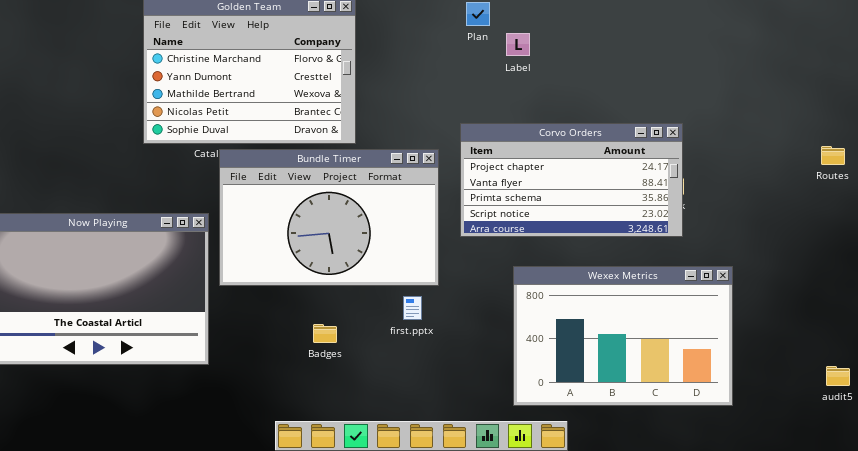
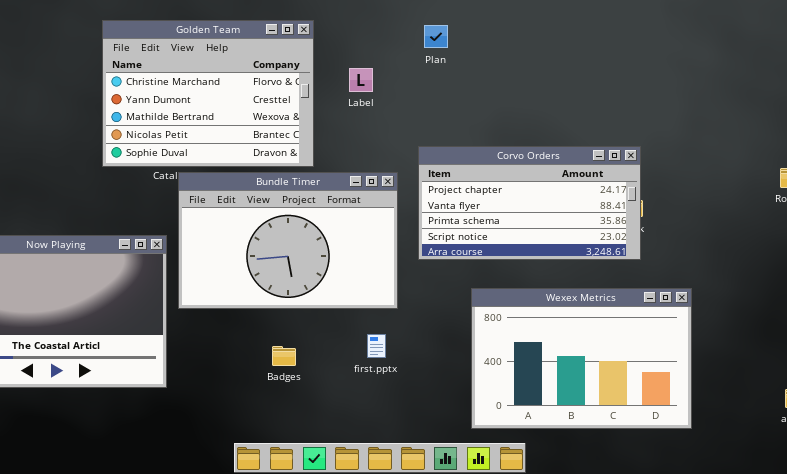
Label: [506,33,530,56] -> [349,68,373,92], moved
first.pptx: [403,296,422,320] -> [367,334,386,358], moved

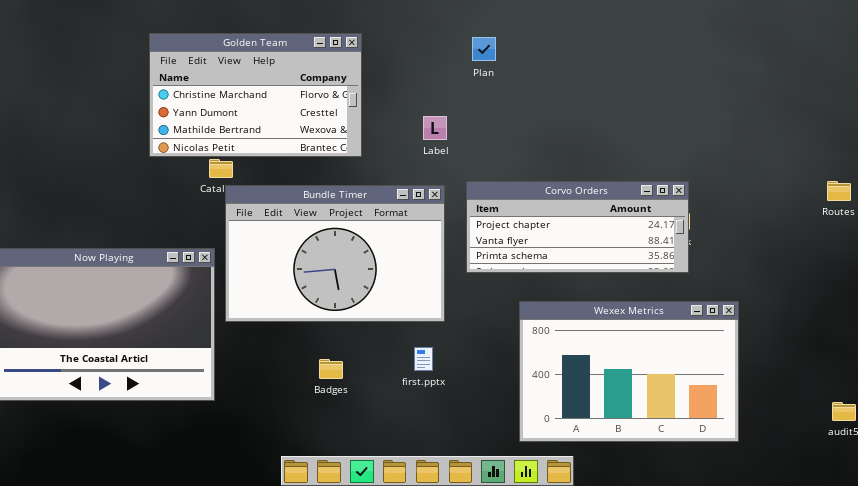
Golden Team: [102,20,314,167] -> [149,33,362,157], resized
Label: [349,68,373,92] -> [423,116,447,140], moved
Corvo Orders: [418,146,641,260] -> [466,181,689,273], resized

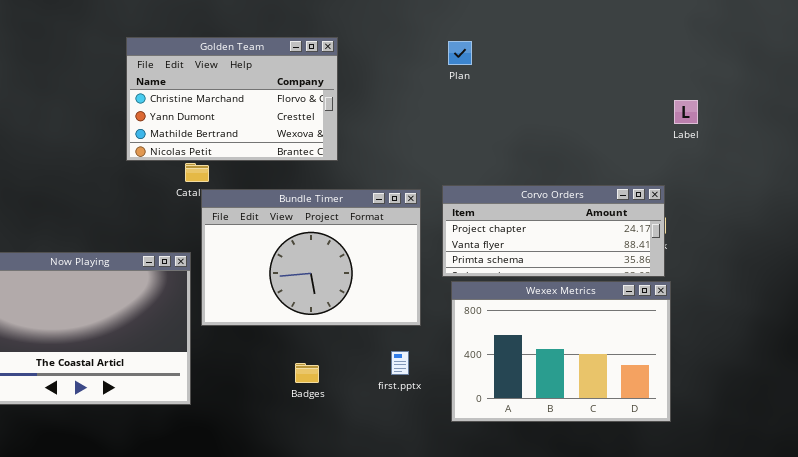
Label: [423,116,447,140] -> [674,100,698,124], moved
Wexex Metrics: [519,301,739,442] -> [451,281,671,422], moved

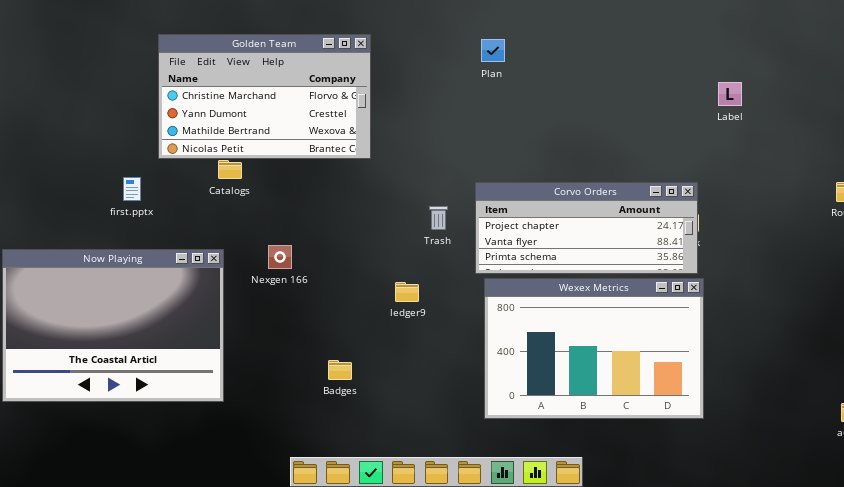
Label: [674,100,698,124] -> [718,82,742,106], moved
Bundle Timer: [201,189,421,326] -> none, closed
first.pptx: [391,351,409,375] -> [123,177,141,201], moved

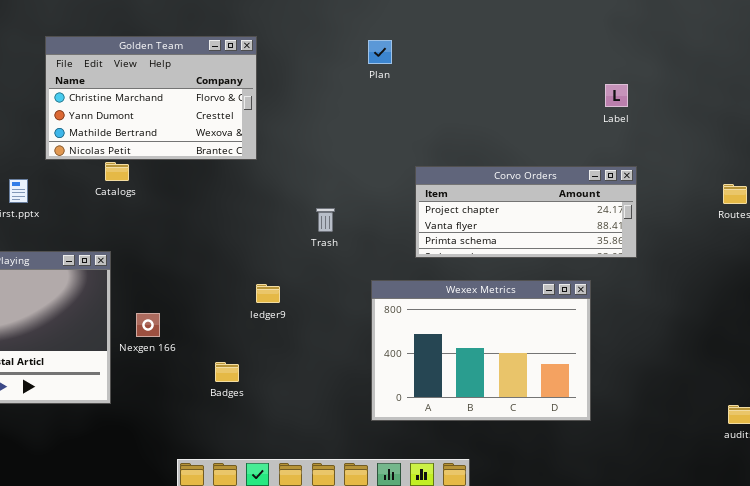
Corvo Orders: [475,182,698,274] -> [415,166,637,258], moved
Nexgen 166: [268,245,292,269] -> [136,313,160,337], moved
ledger9: [395,282,419,302] -> [256,284,280,303], moved

